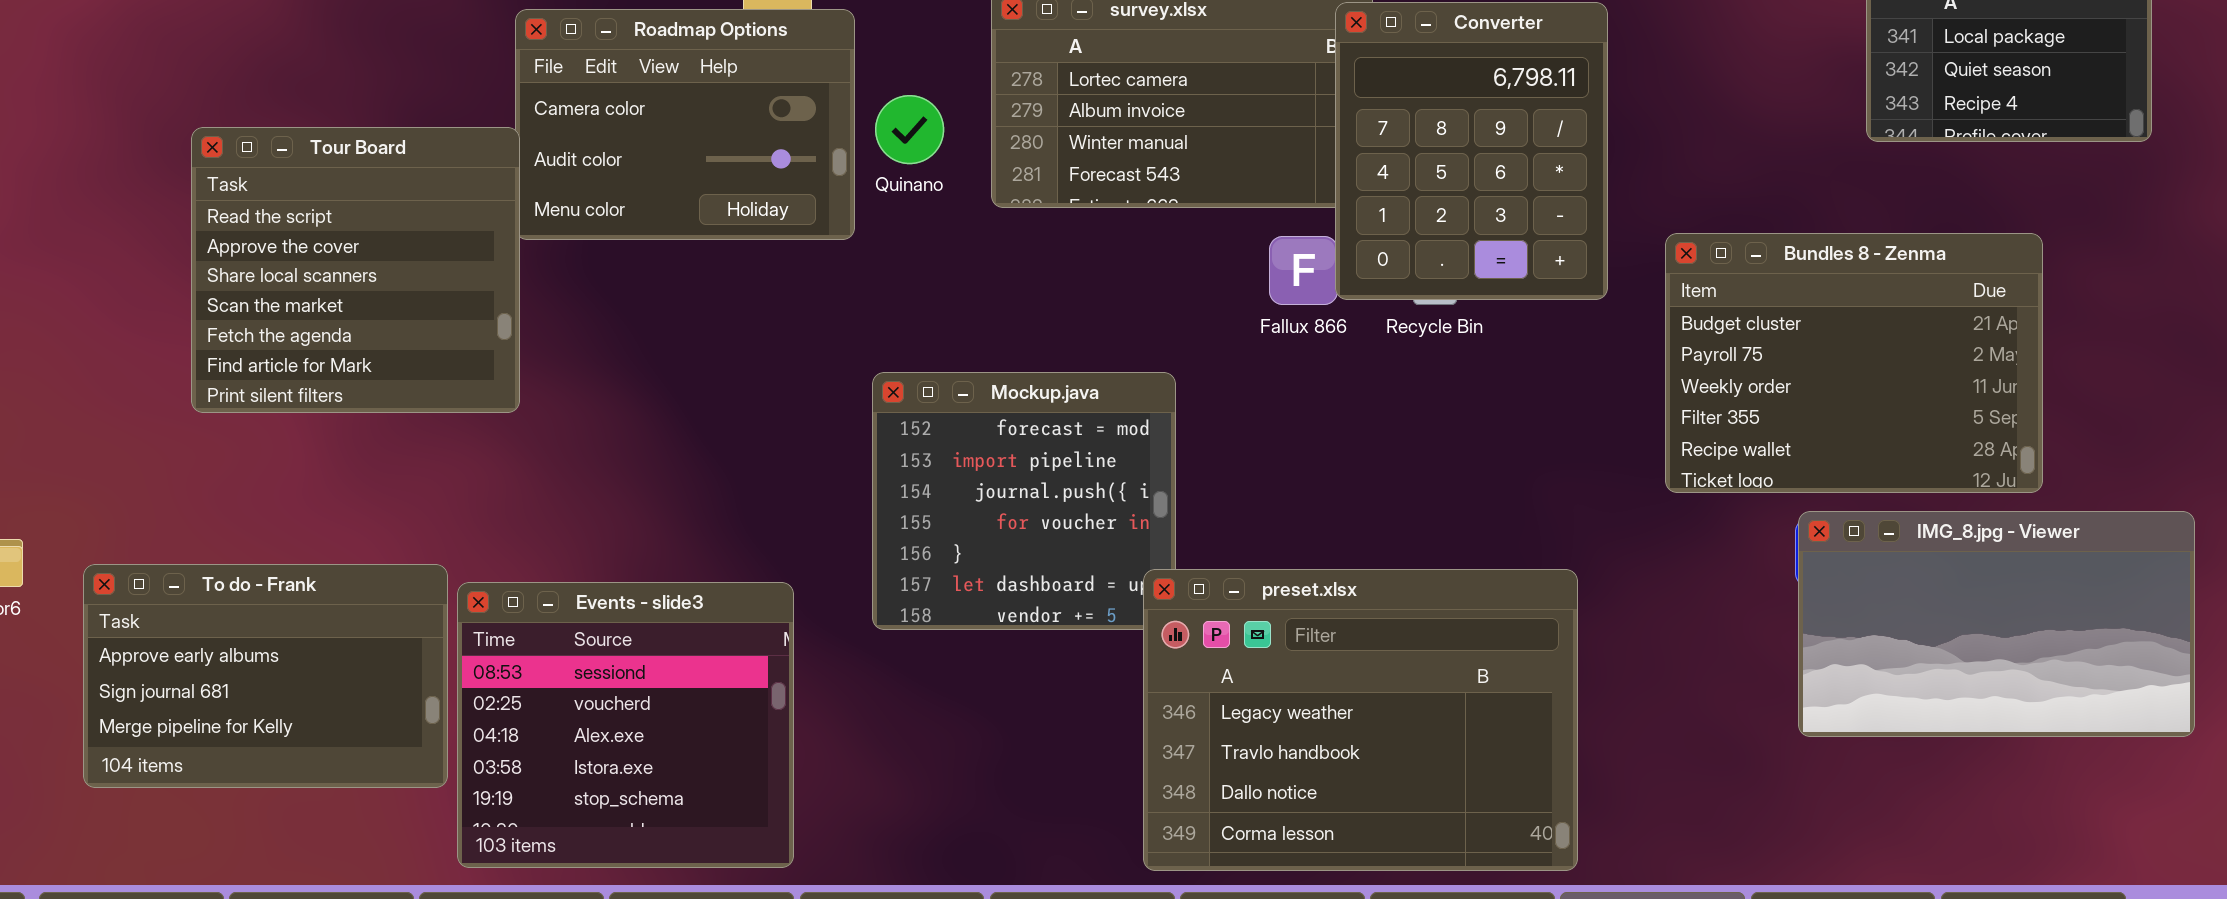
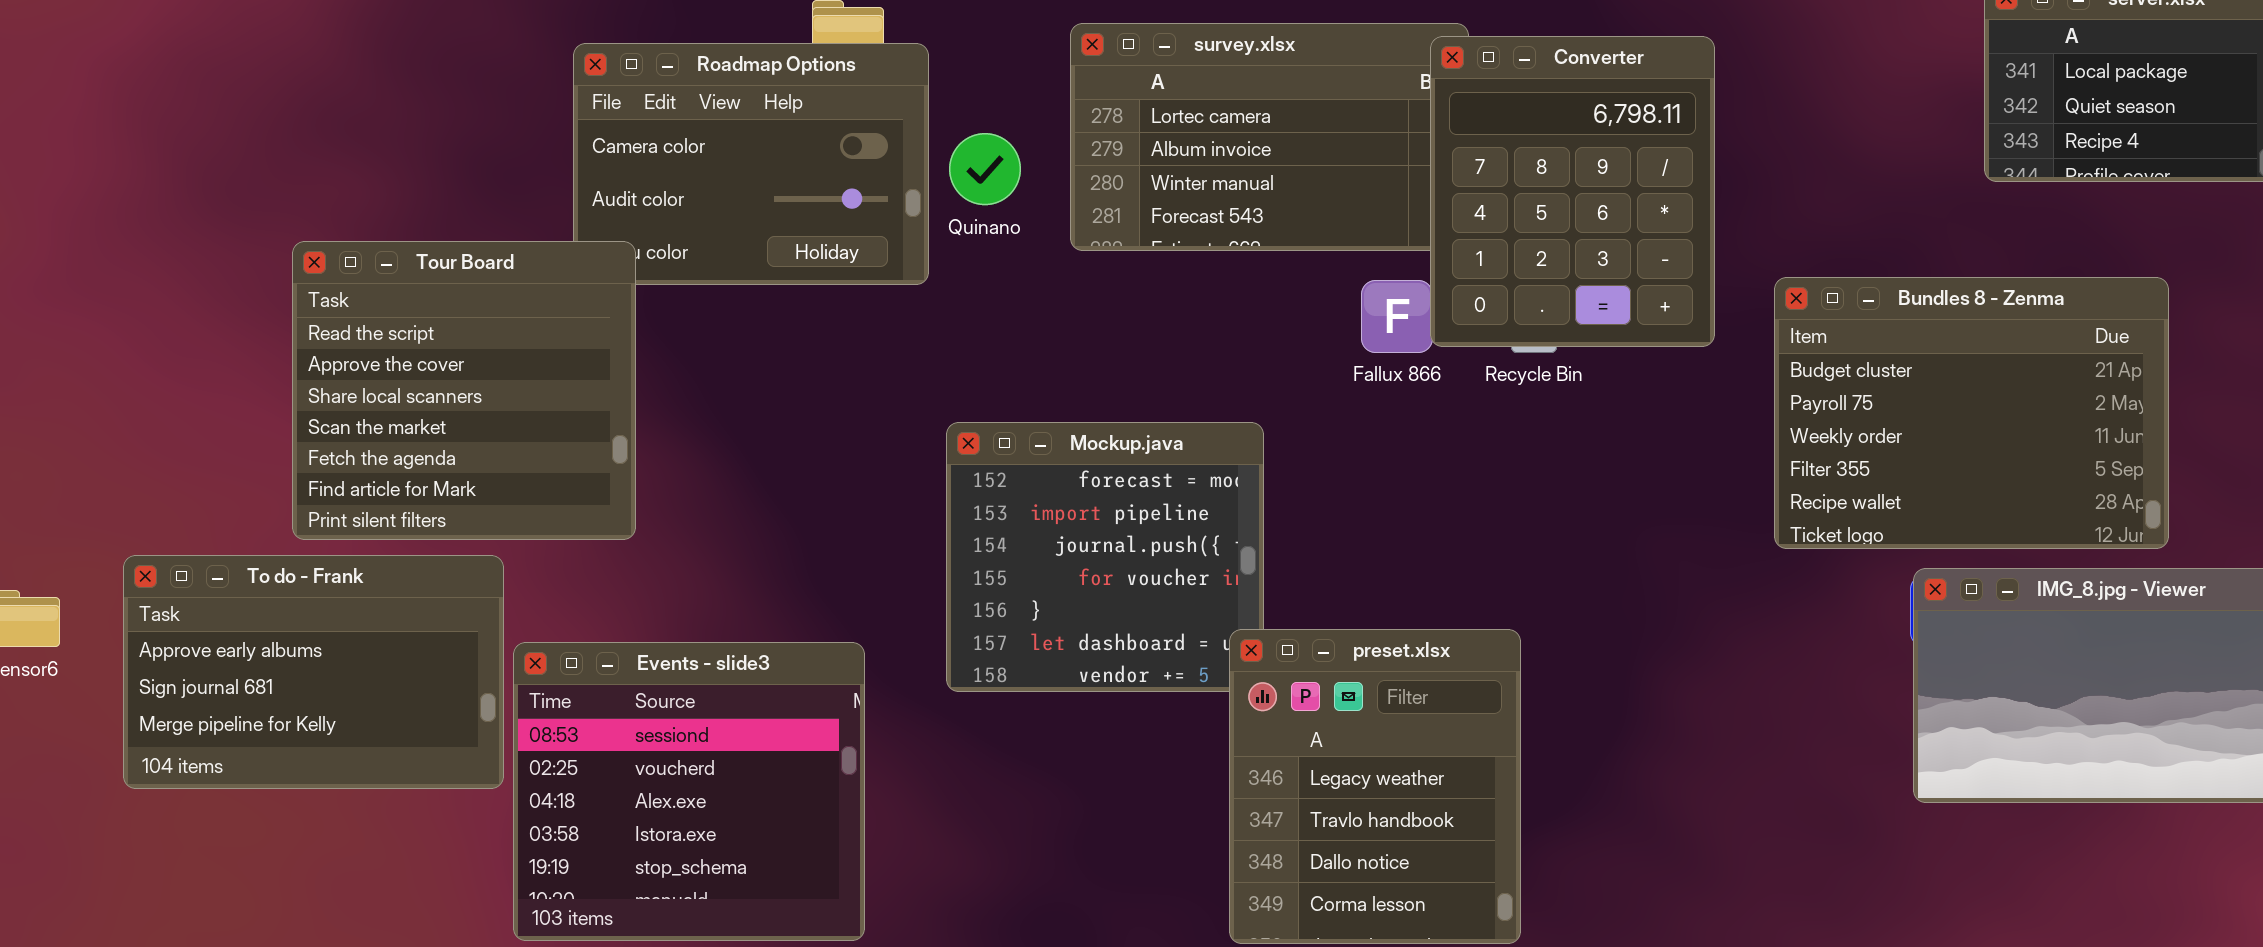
Tour Board: [191,127,520,413] -> [292,241,636,540], moved
To do - Frank: [83,564,448,788] -> [123,555,504,789], moved
preset.xlsx: [1143,569,1578,871] -> [1229,629,1521,944], resized

